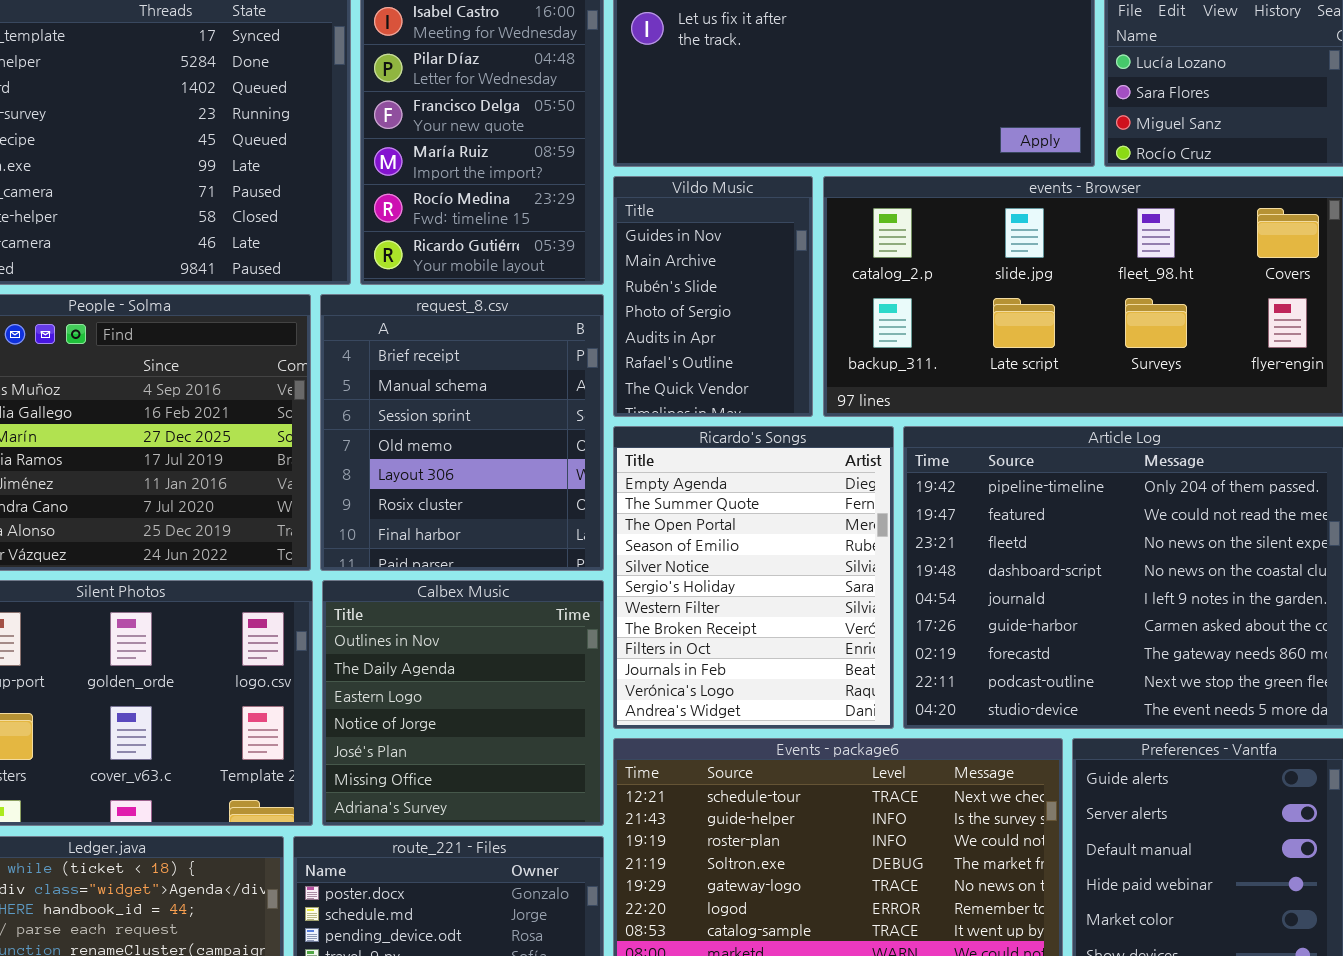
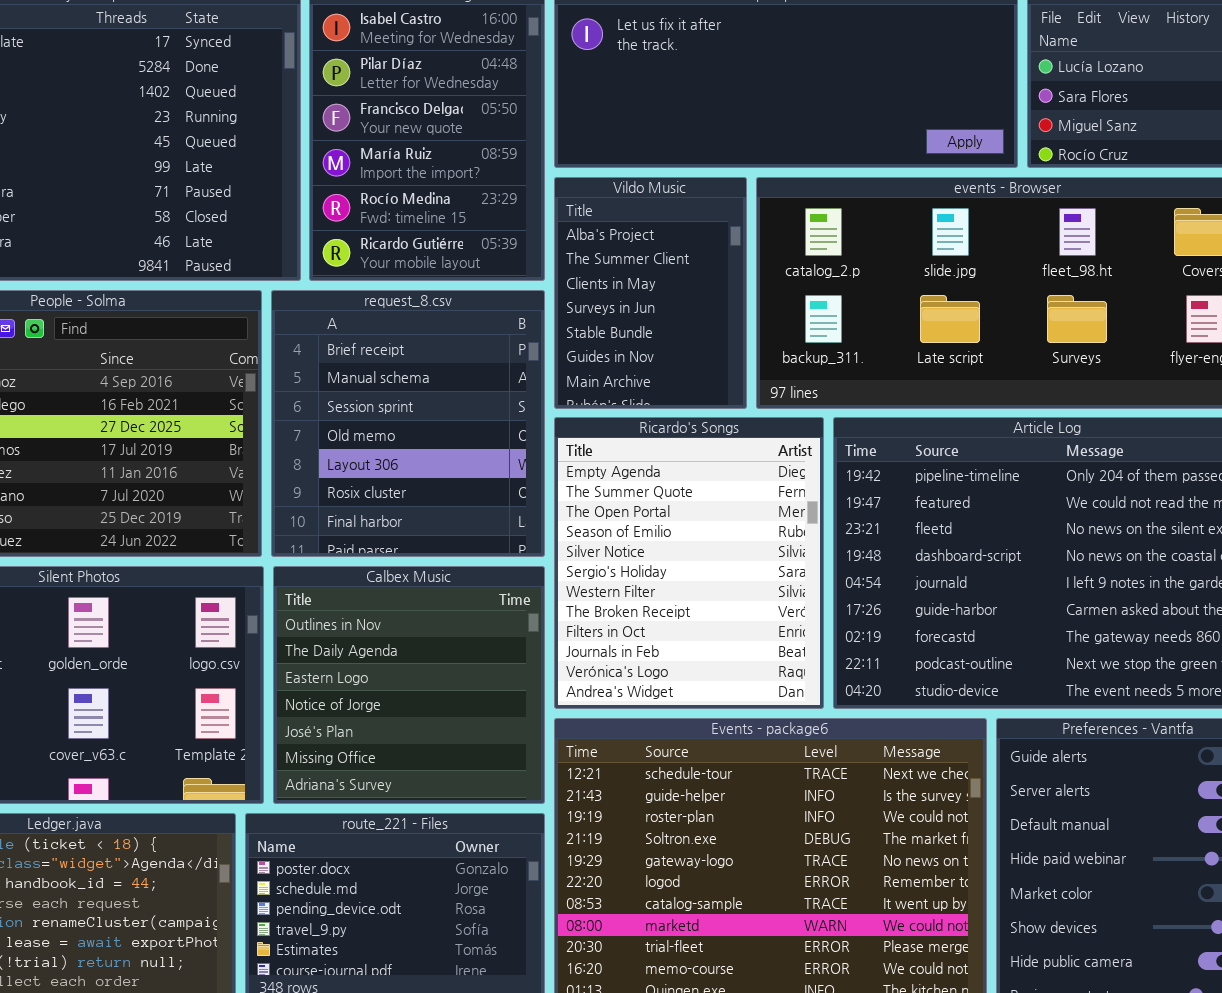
Vildo Music: [613,176,813,417] -> [554,177,747,409], scrolled up 5 rows

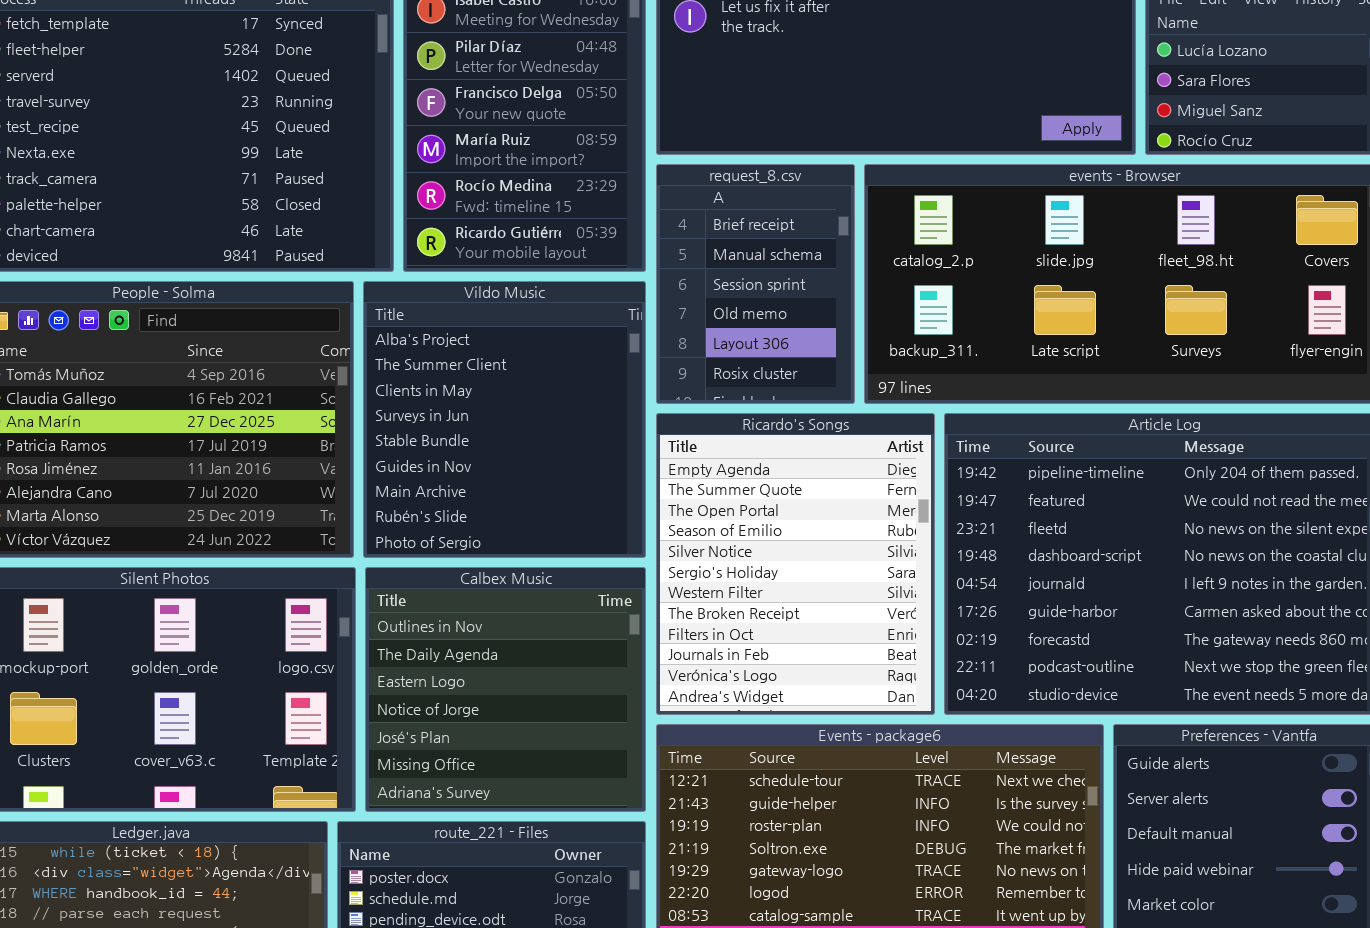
Vildo Music: [554,177,747,409] -> [363,281,646,558], moved, resized
request_8.csv: [271,290,545,557] -> [656,164,855,404], moved, resized

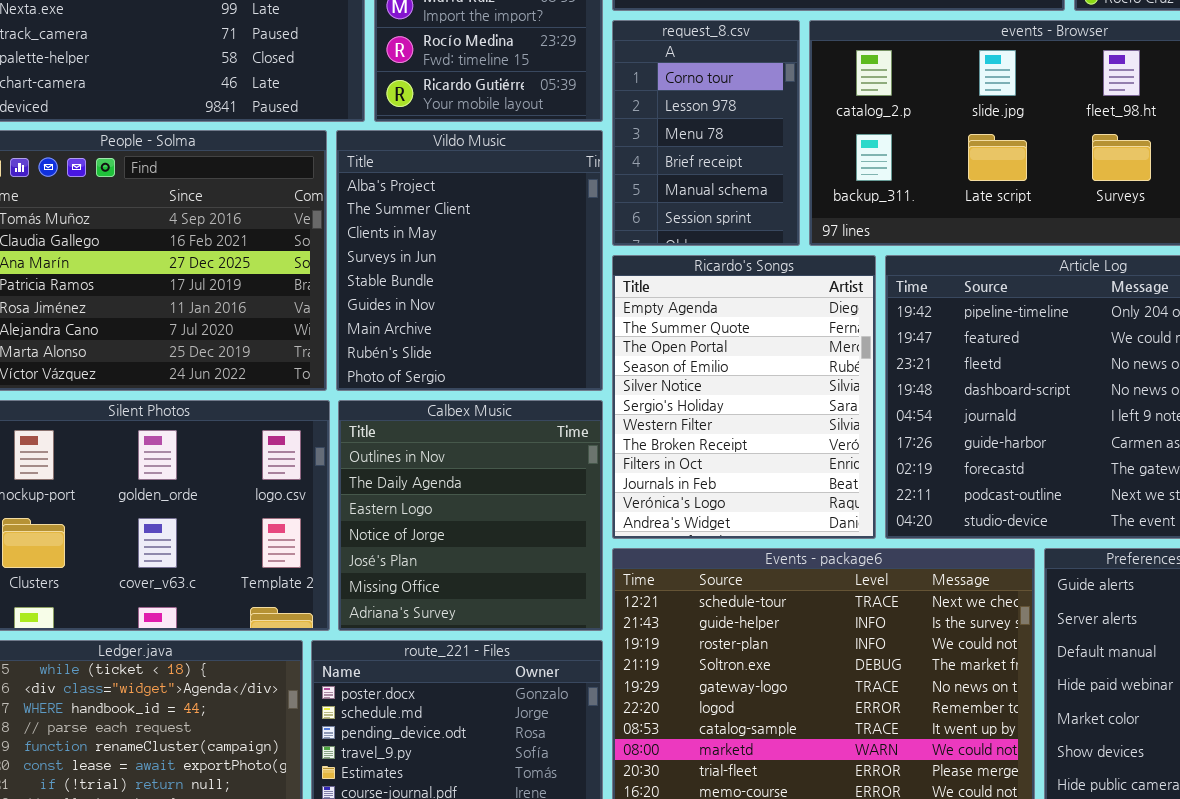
request_8.csv: [656,164,855,404] -> [612,20,800,246], scrolled up 3 rows

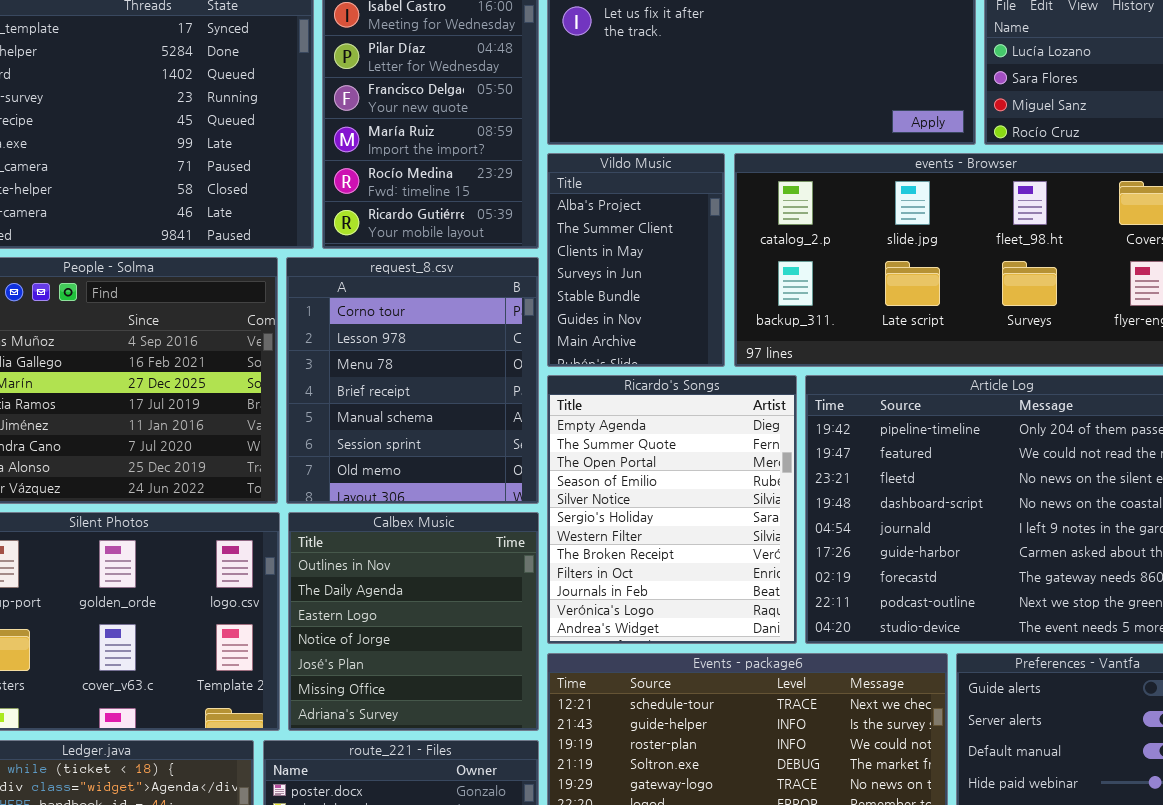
request_8.csv: [612,20,800,246] -> [286,257,539,504], moved, resized
Vildo Music: [336,130,603,391] -> [547,153,725,367], moved, resized

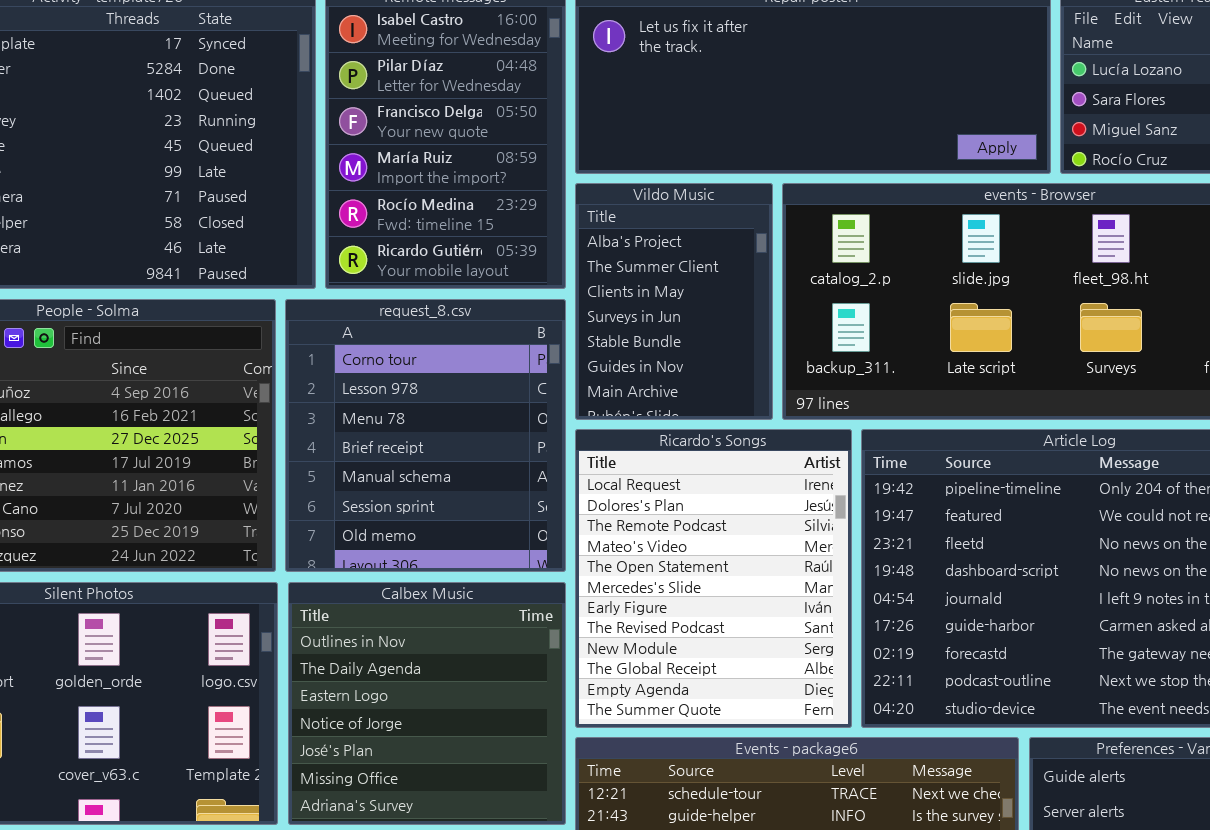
Ricardo's Songs: [547,375,797,644] -> [575,429,852,728], scrolled up 10 rows

